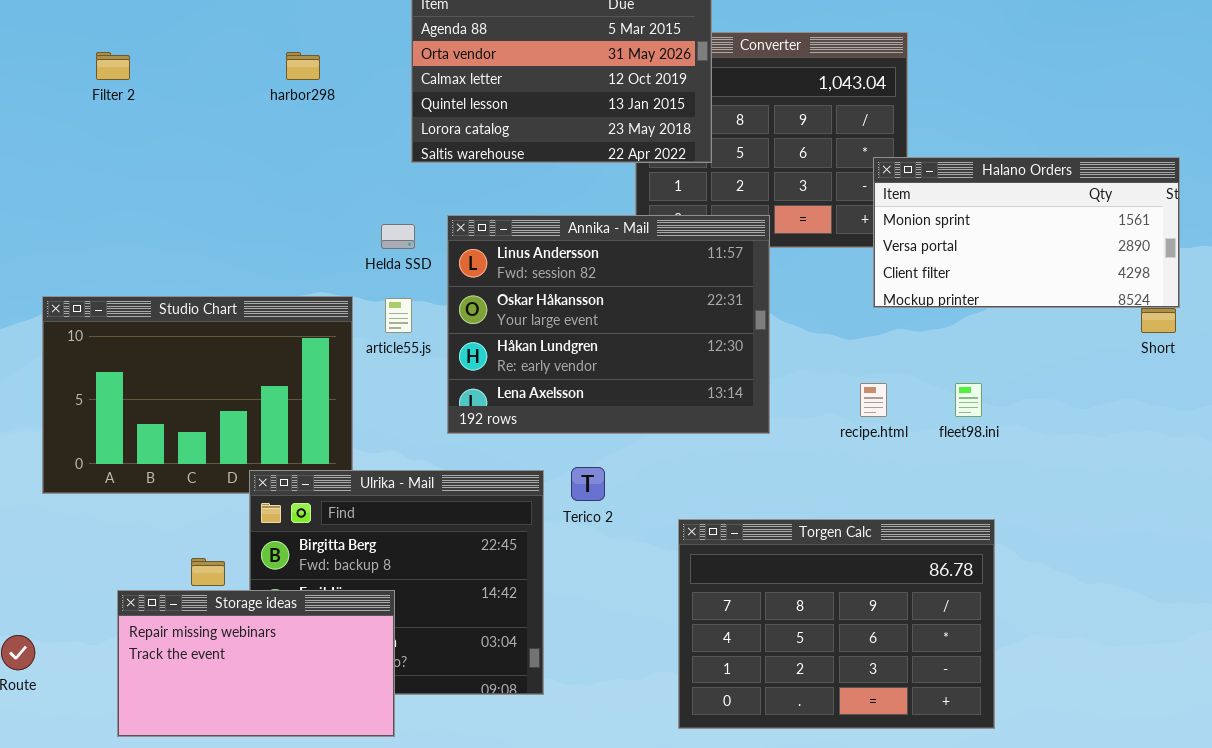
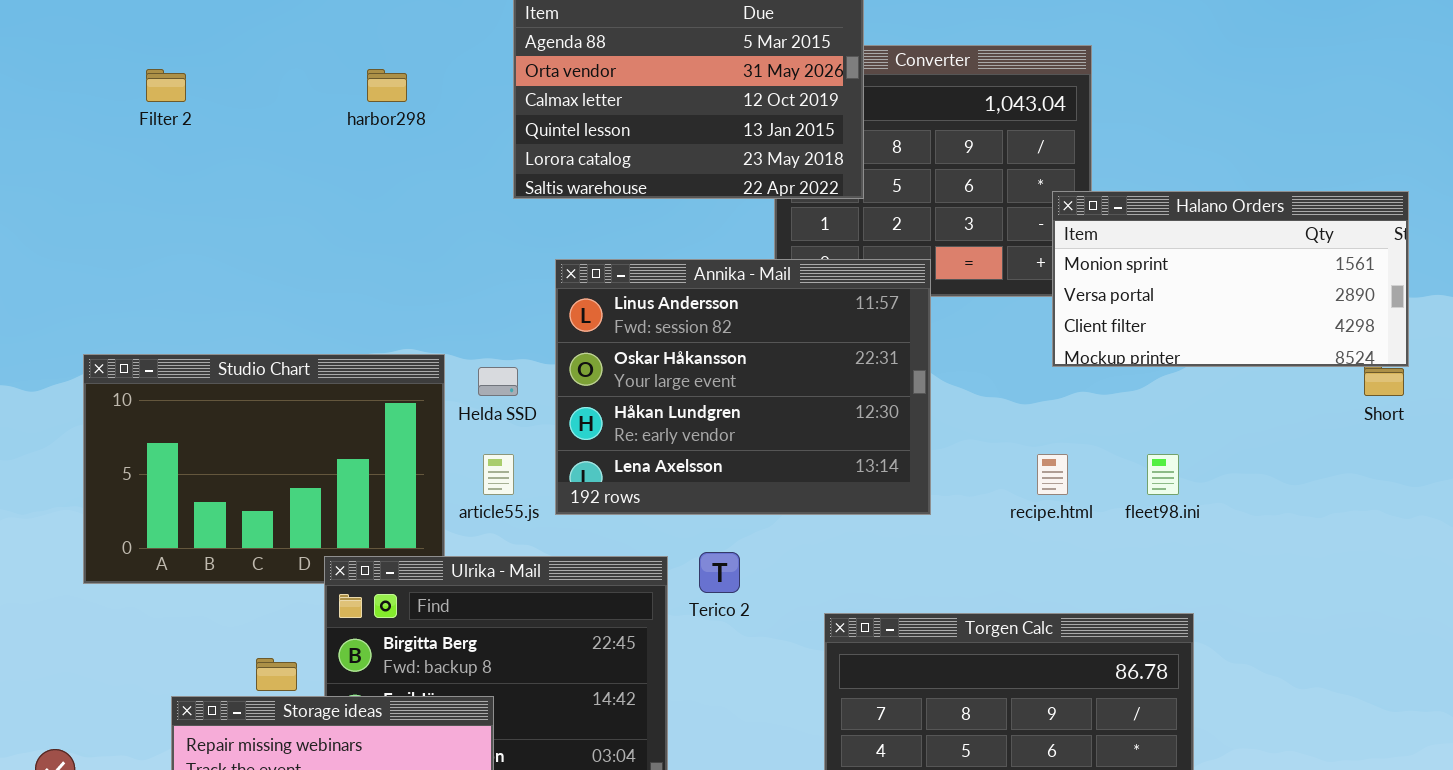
Helda SSD: [381,224,415,249] -> [478,367,518,396], moved
article55.js: [385,298,412,333] -> [483,454,514,495], moved

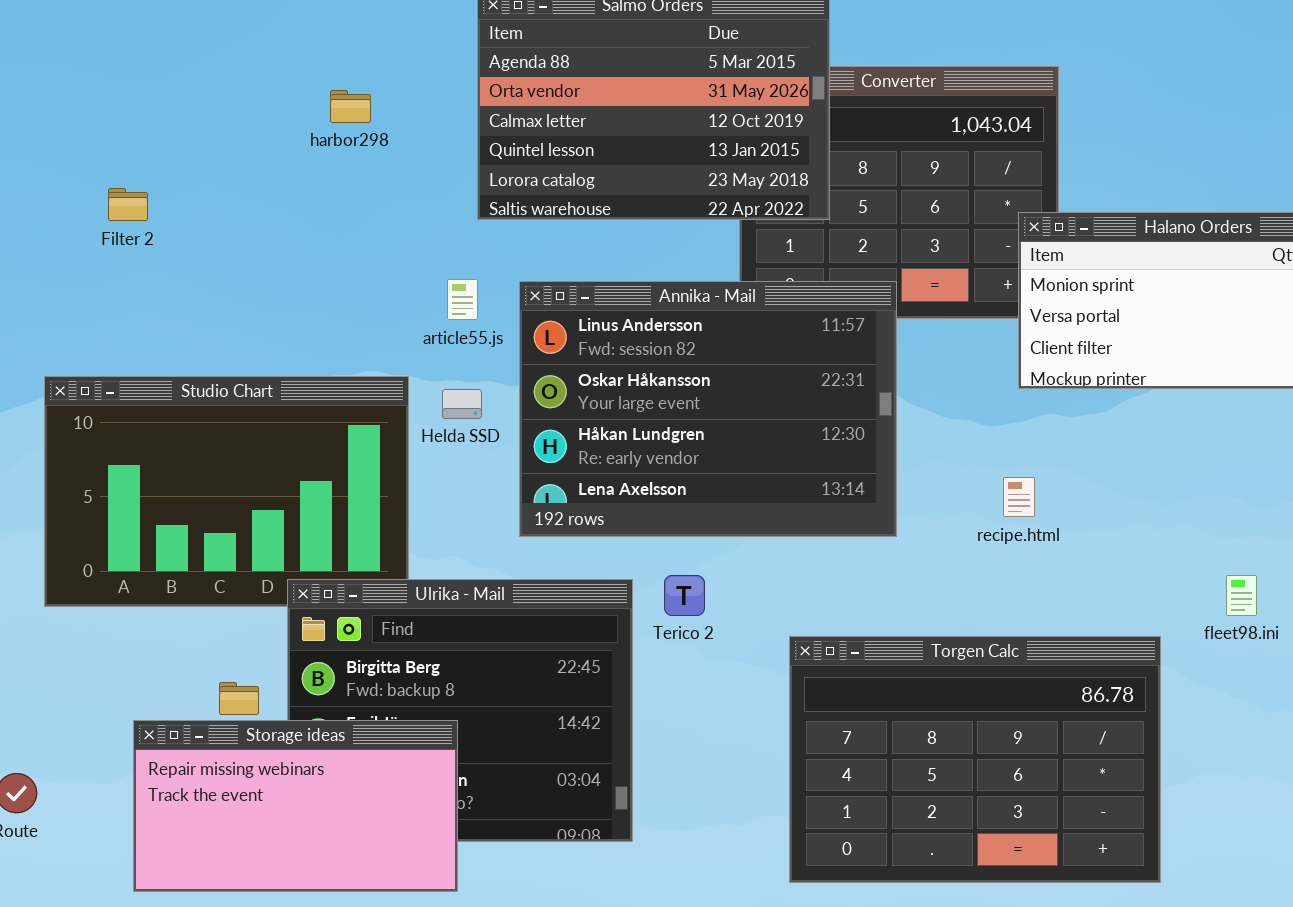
Filter 2: [146,69,186,102] -> [108,188,148,221], moved
article55.js: [483,454,514,495] -> [447,279,478,320], moved
fleet98.ini: [1147,454,1179,495] -> [1226,575,1257,616], moved

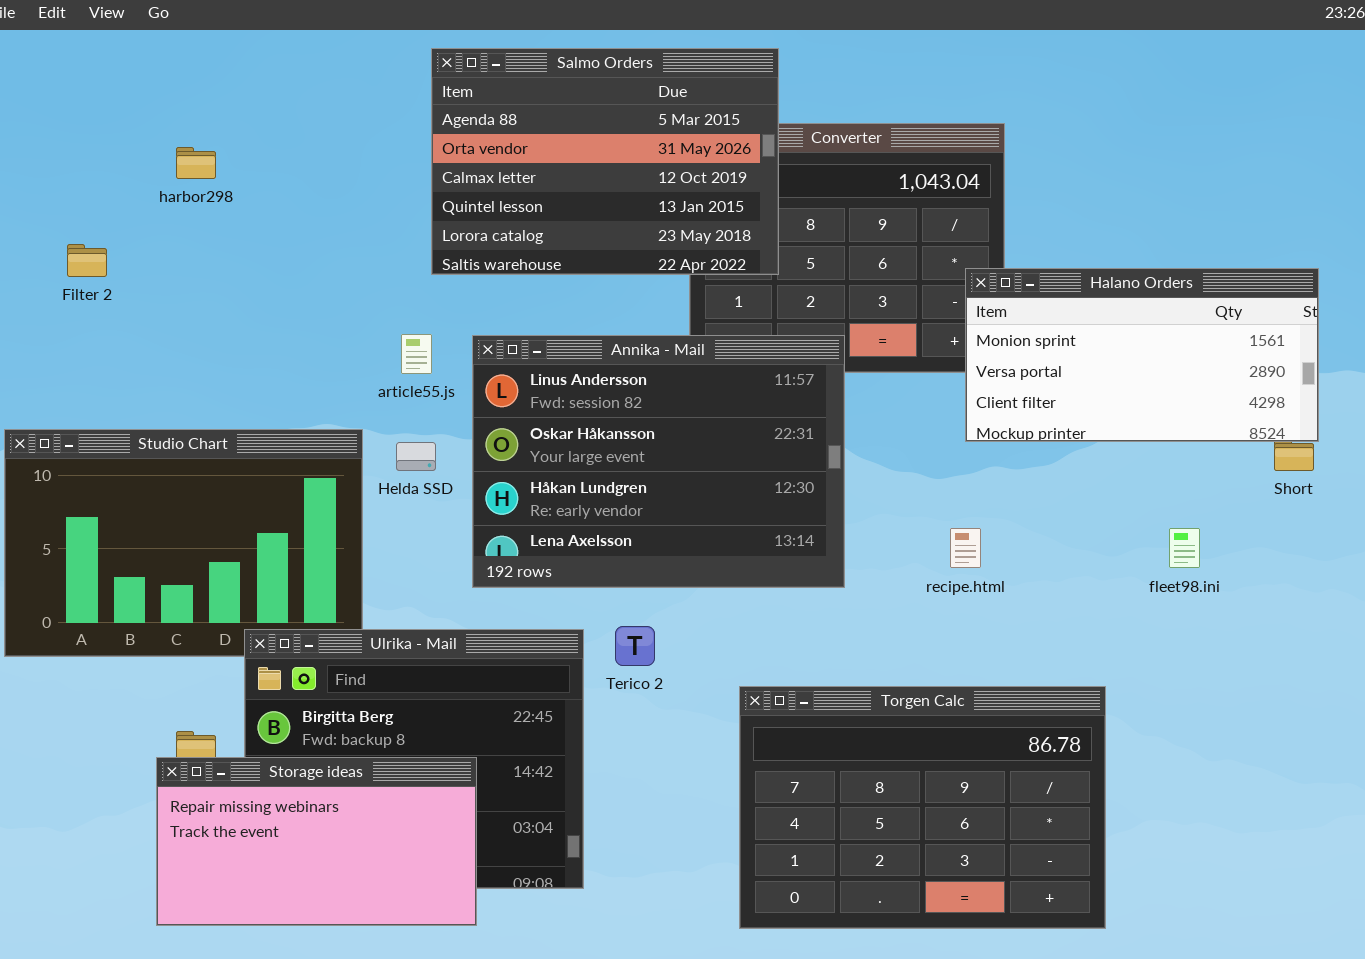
harbor298: [330,90,371,123] -> [176,147,216,179], moved
fleet98.ini: [1226,575,1257,616] -> [1169,528,1200,568], moved
Storage ideas: [133,720,458,892] -> [156,757,477,926], moved

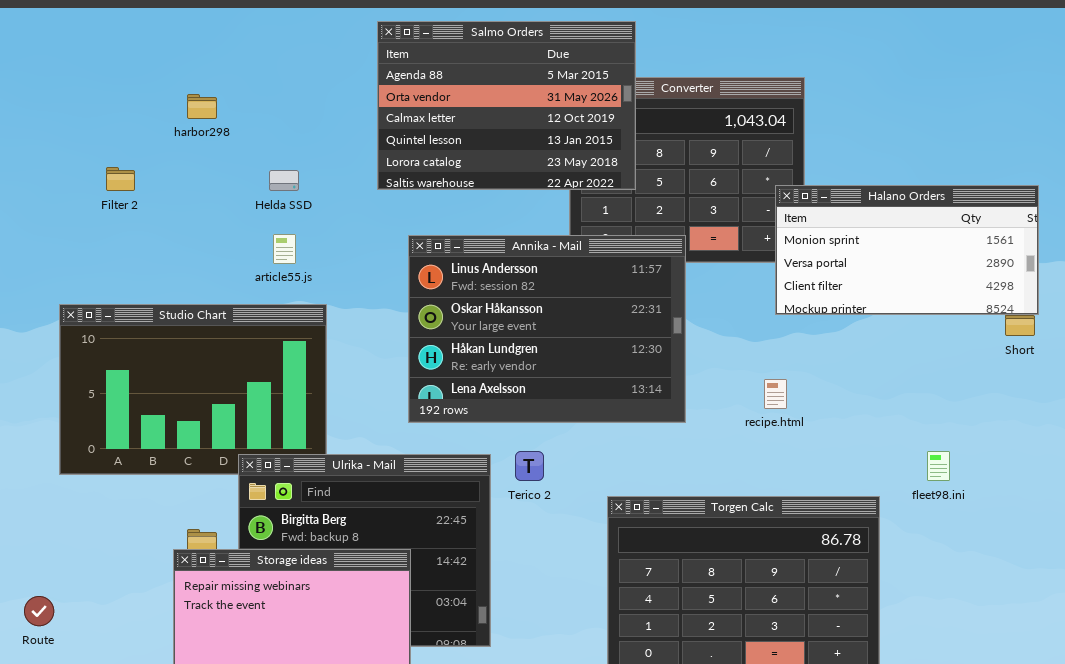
article55.js: [401,334,432,374] -> [273,234,296,264], moved
Helda SSD: [396,442,436,471] -> [269,170,299,191], moved
fleet98.ini: [1169,528,1200,568] -> [927,451,950,481], moved

